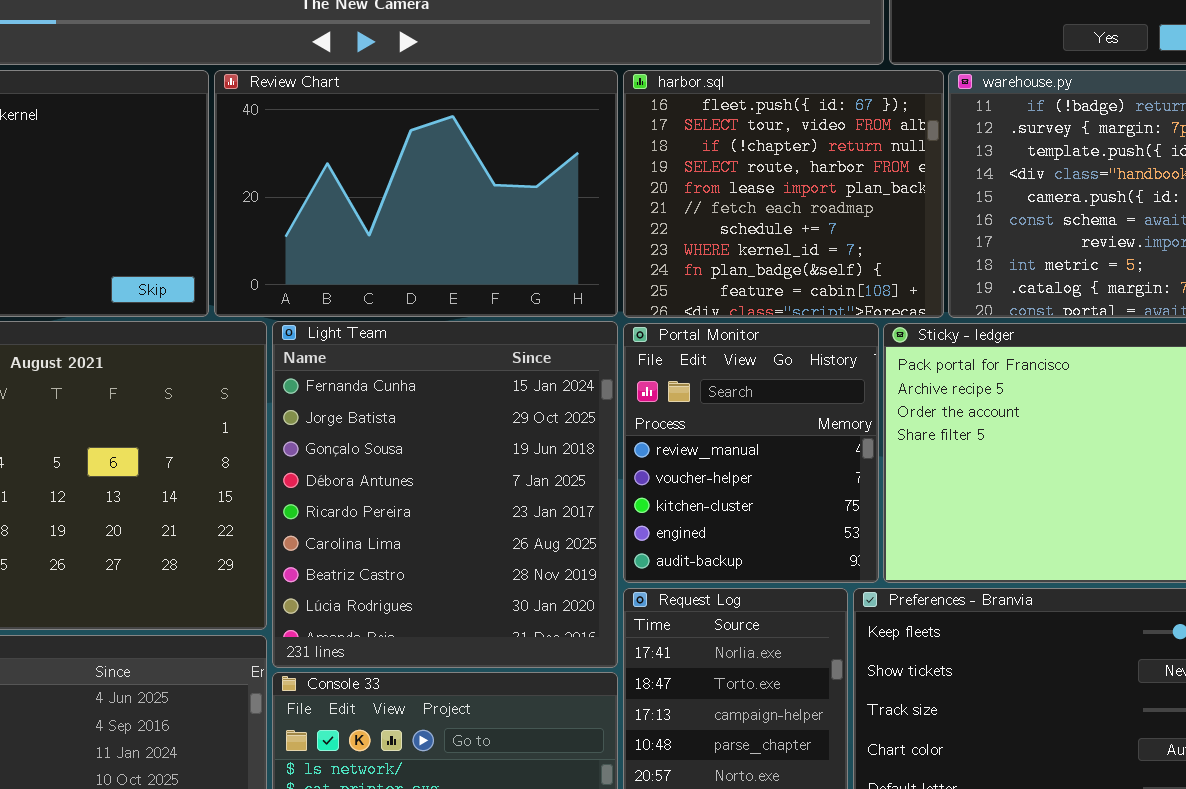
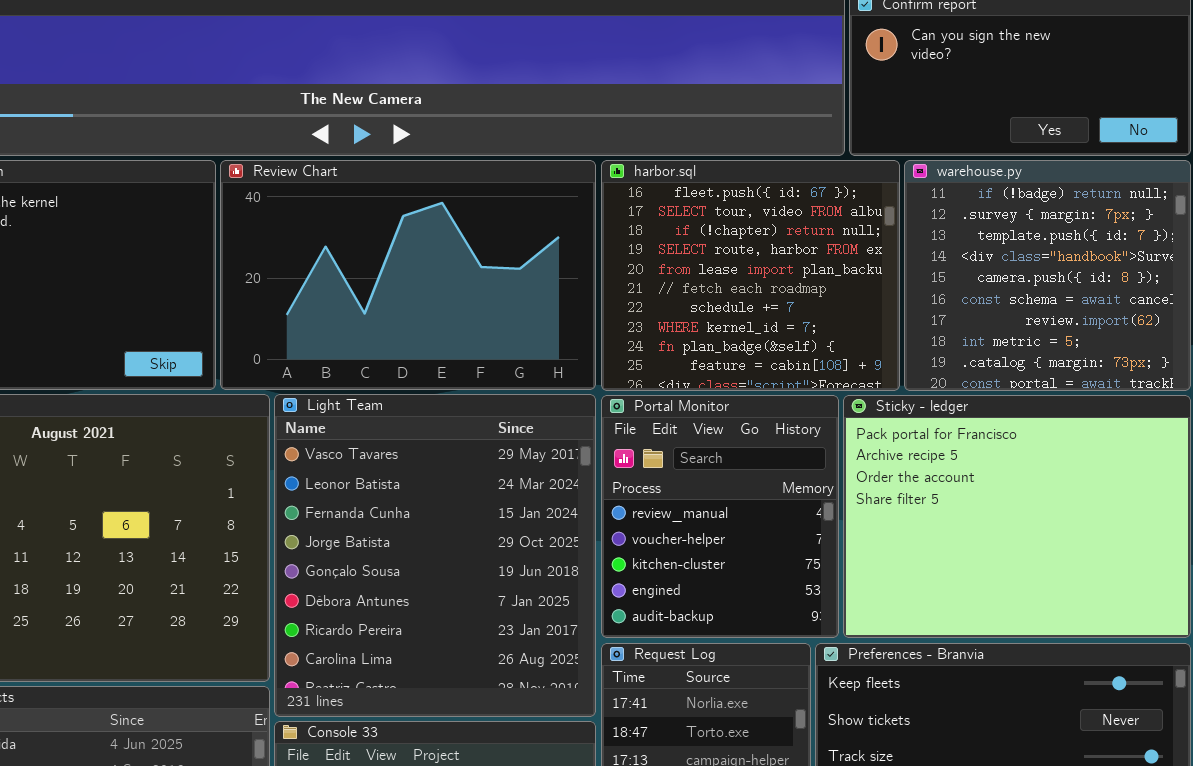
Light Team: [272,321,618,668] -> [274,394,596,717], scrolled up 2 rows

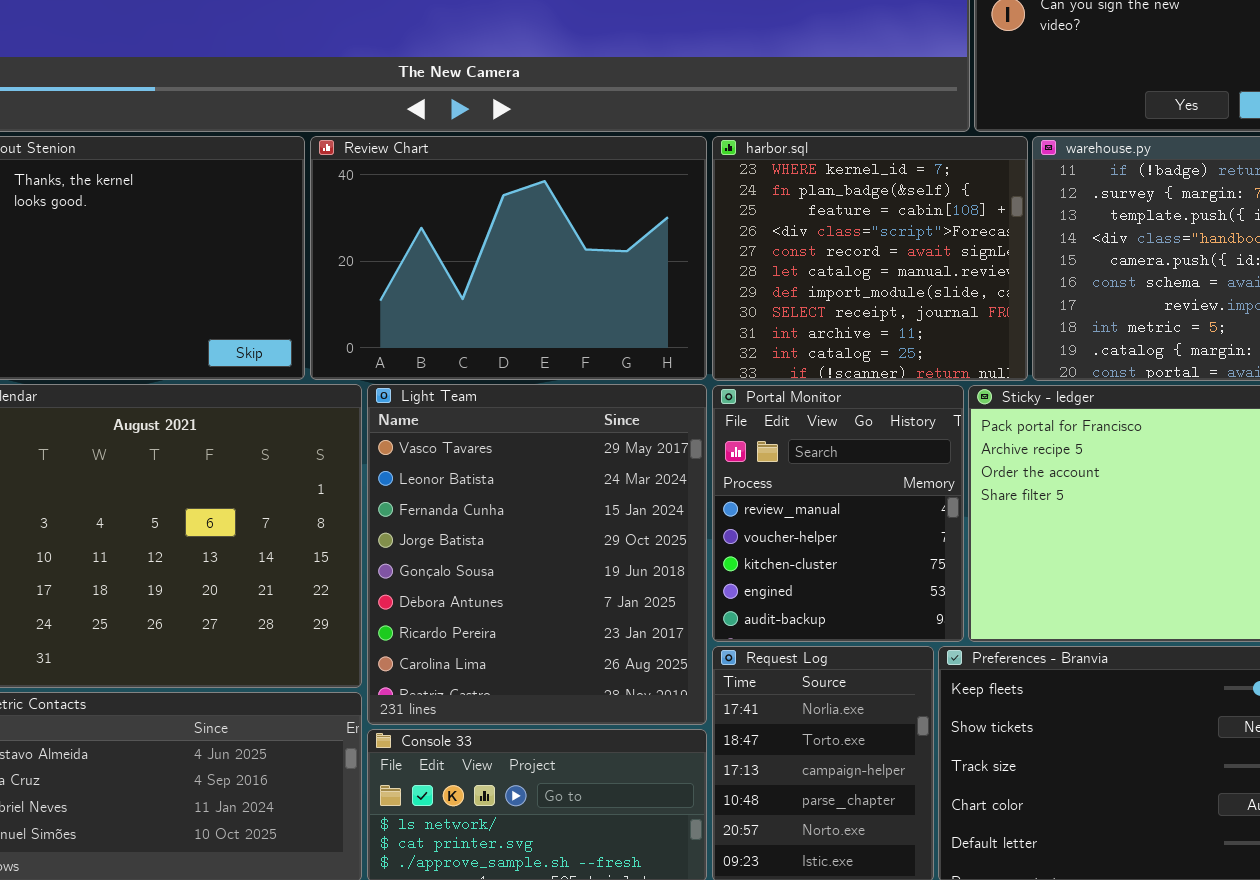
harbor.sql: [601,160,900,391] -> [712,136,1028,381], scrolled down 7 rows

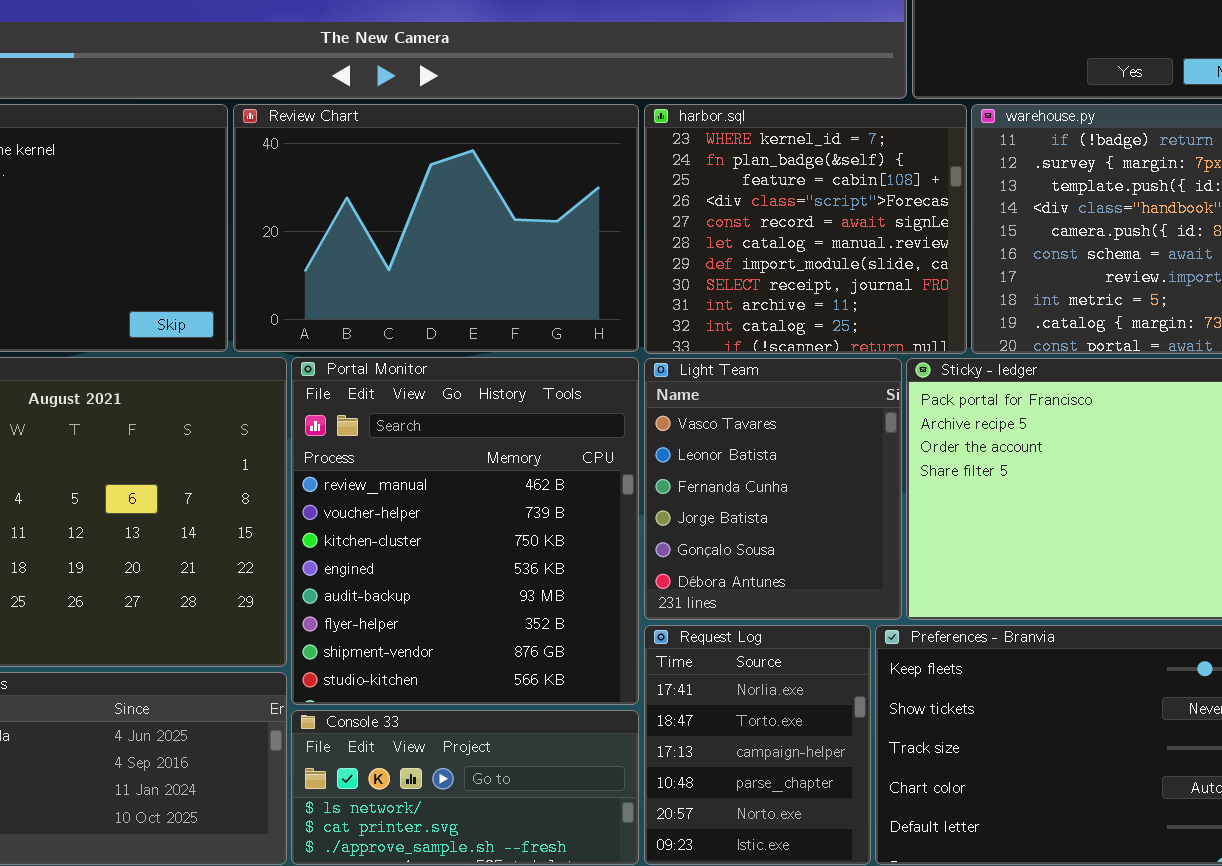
Light Team: [367,384,707,725] -> [644,358,902,620], moved, resized
Portal Monitor: [712,385,964,642] -> [291,357,639,705], moved, resized

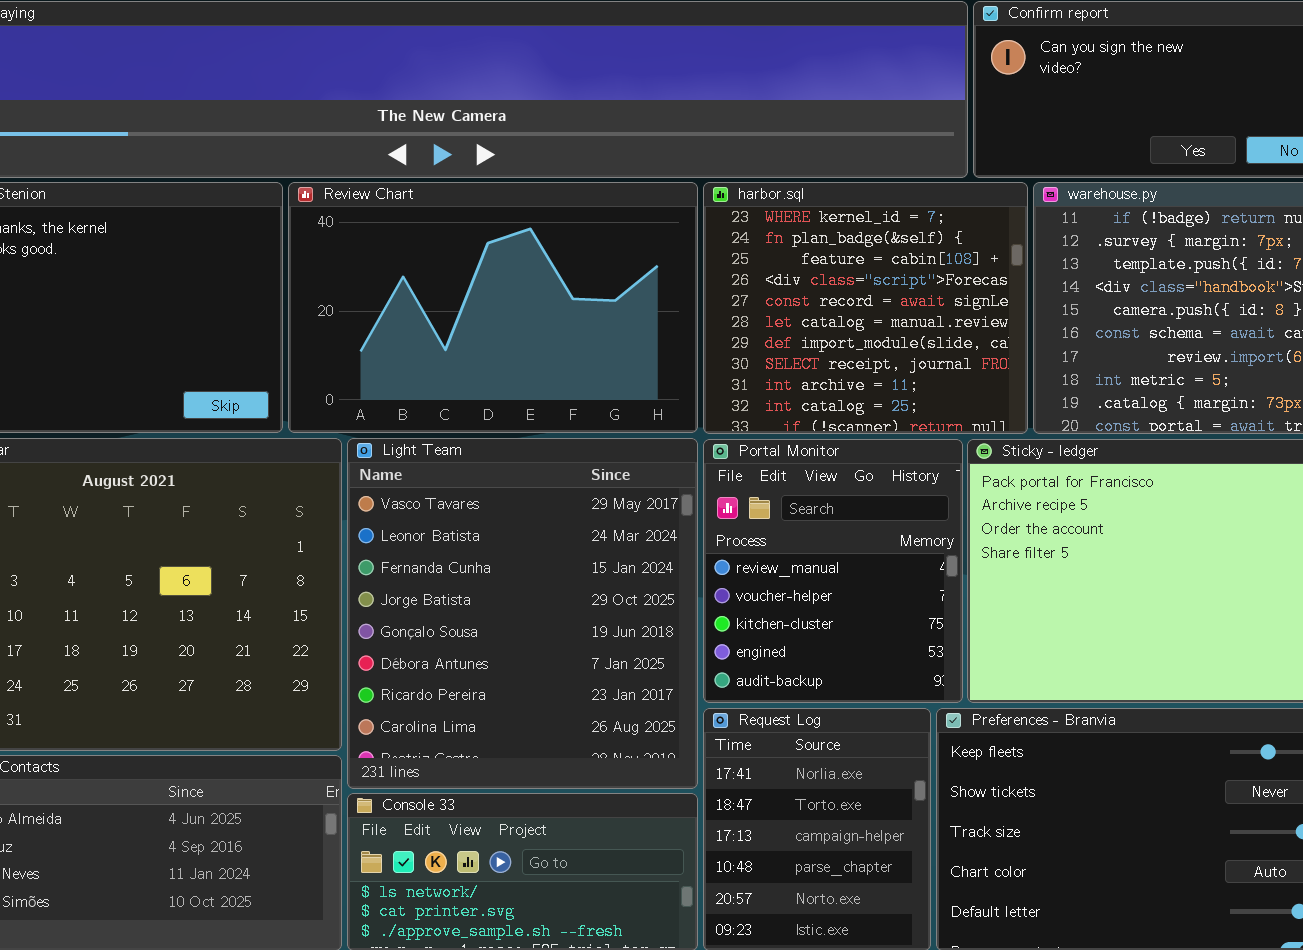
Portal Monitor: [291,357,639,705] -> [703,439,963,703], moved, resized
Light Team: [644,358,902,620] -> [347,438,698,789], moved, resized

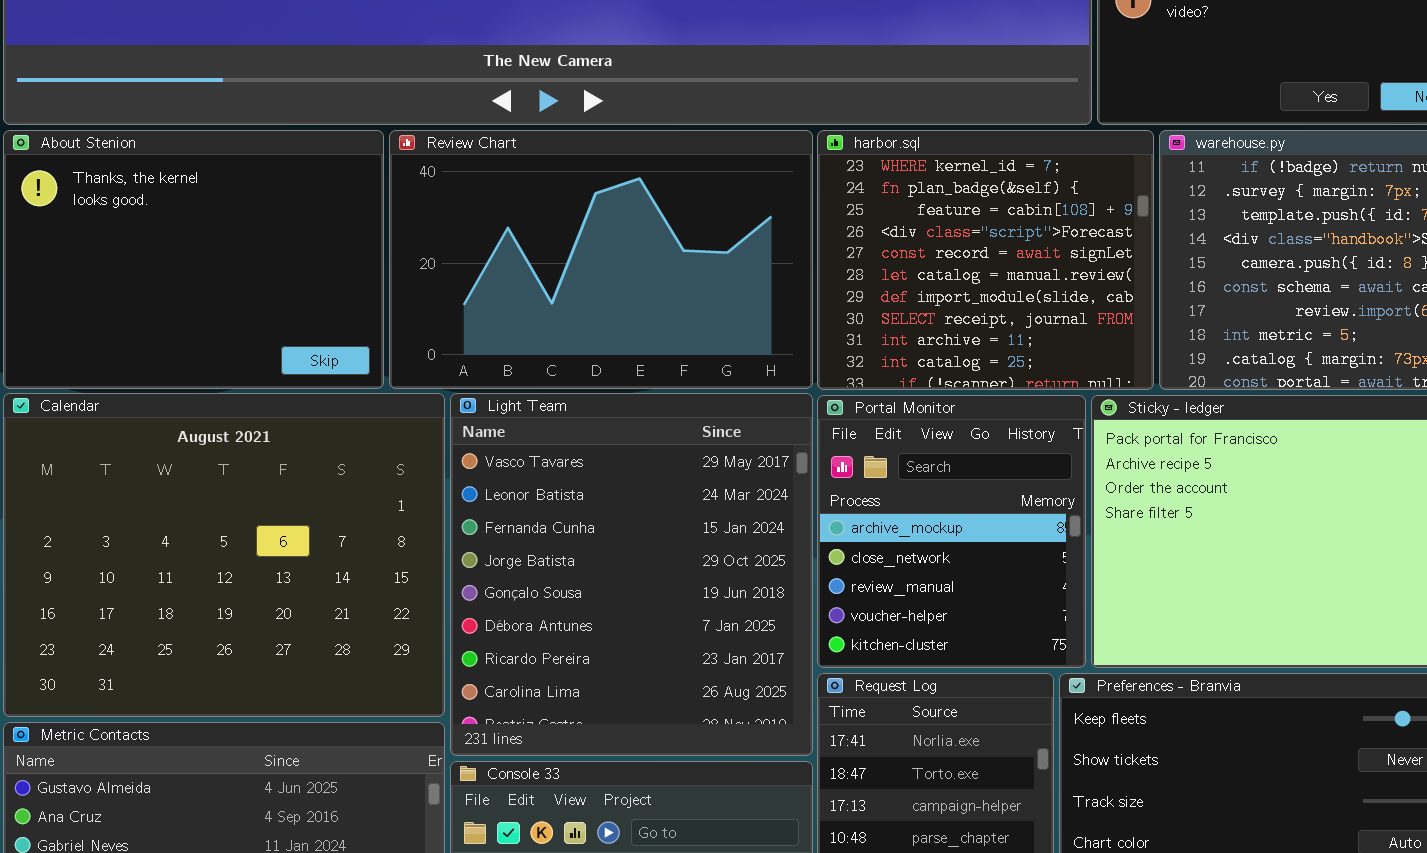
Portal Monitor: [703,439,963,703] -> [817,395,1086,668], scrolled up 2 rows

